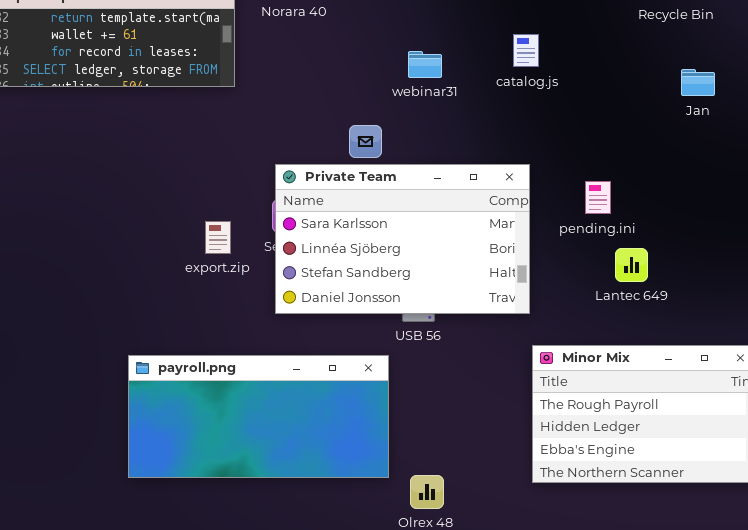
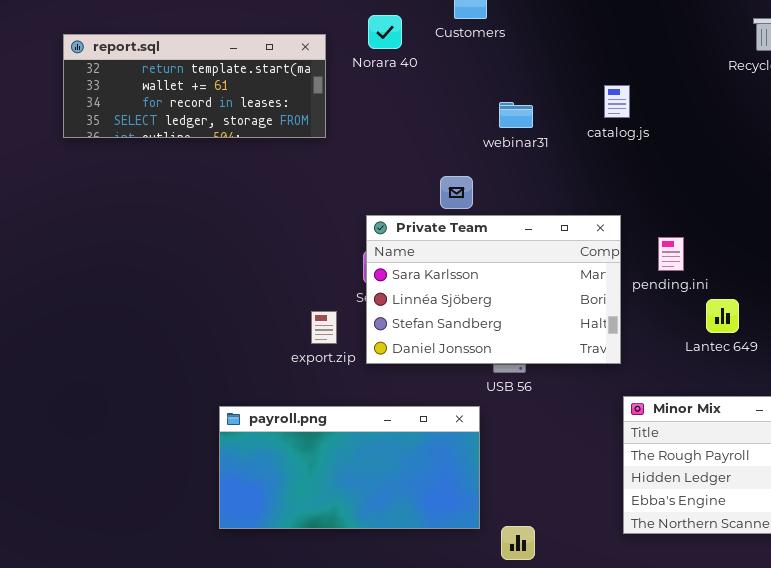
pending.ini: [585,181,611,214] -> [658,237,684,271], moved
export.zip: [205,221,231,254] -> [311,311,337,344], moved

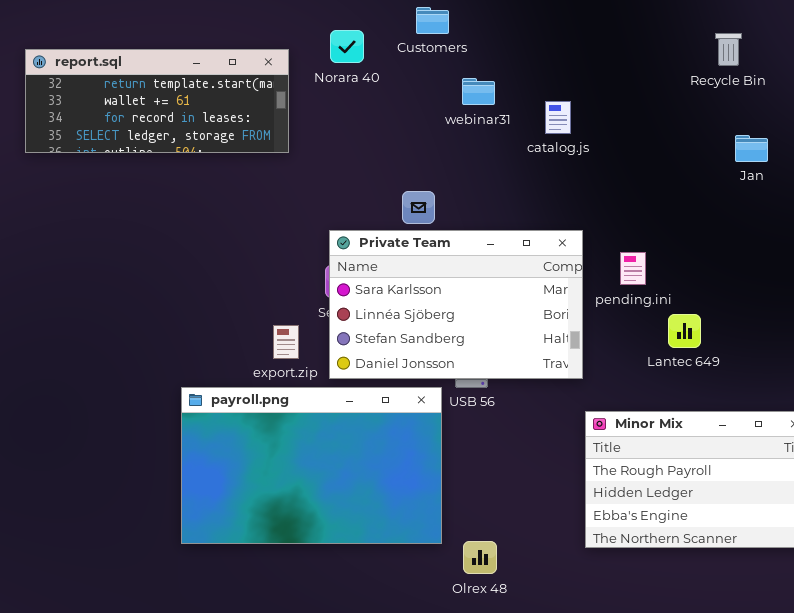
catalog.js: [604,85,630,118] -> [545,101,571,134], moved
webinar31: [499,102,533,128] -> [462,78,495,105], moved
payroll.png: [219,406,480,529] -> [181,387,442,544], resized

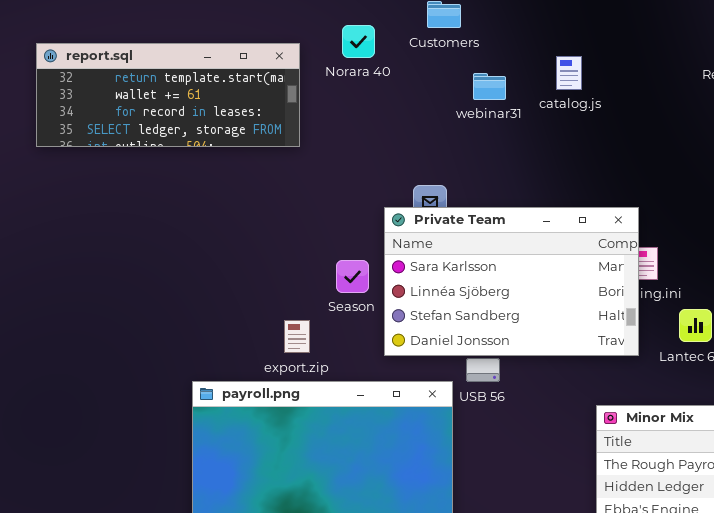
catalog.js: [545,101,571,134] -> [556,56,582,90], moved
Private Team: [329,230,583,379] -> [384,207,639,356], moved

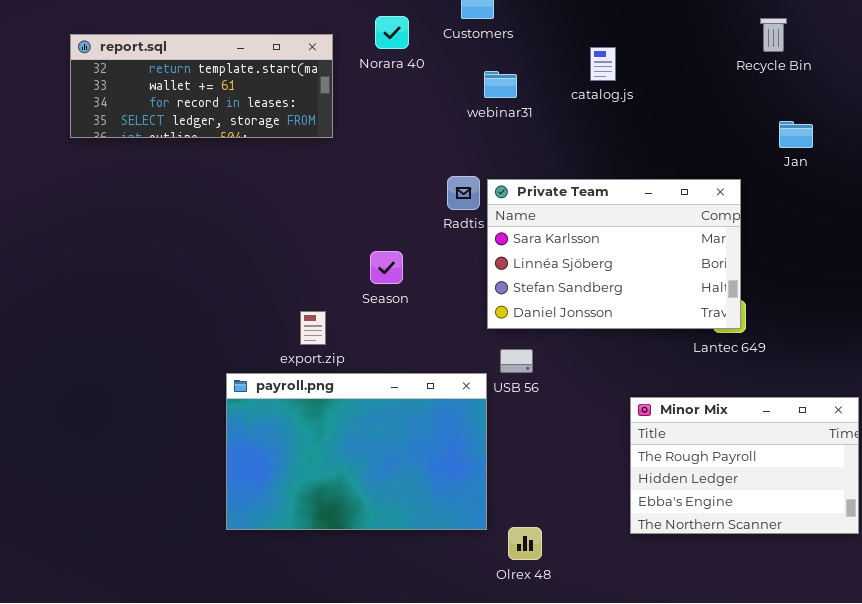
webinar31: [473,73,506,100] -> [484,71,517,98], moved
Private Team: [384,207,639,356] -> [487,179,741,329], moved
export.zip: [284,320,310,353] -> [300,311,326,345], moved

